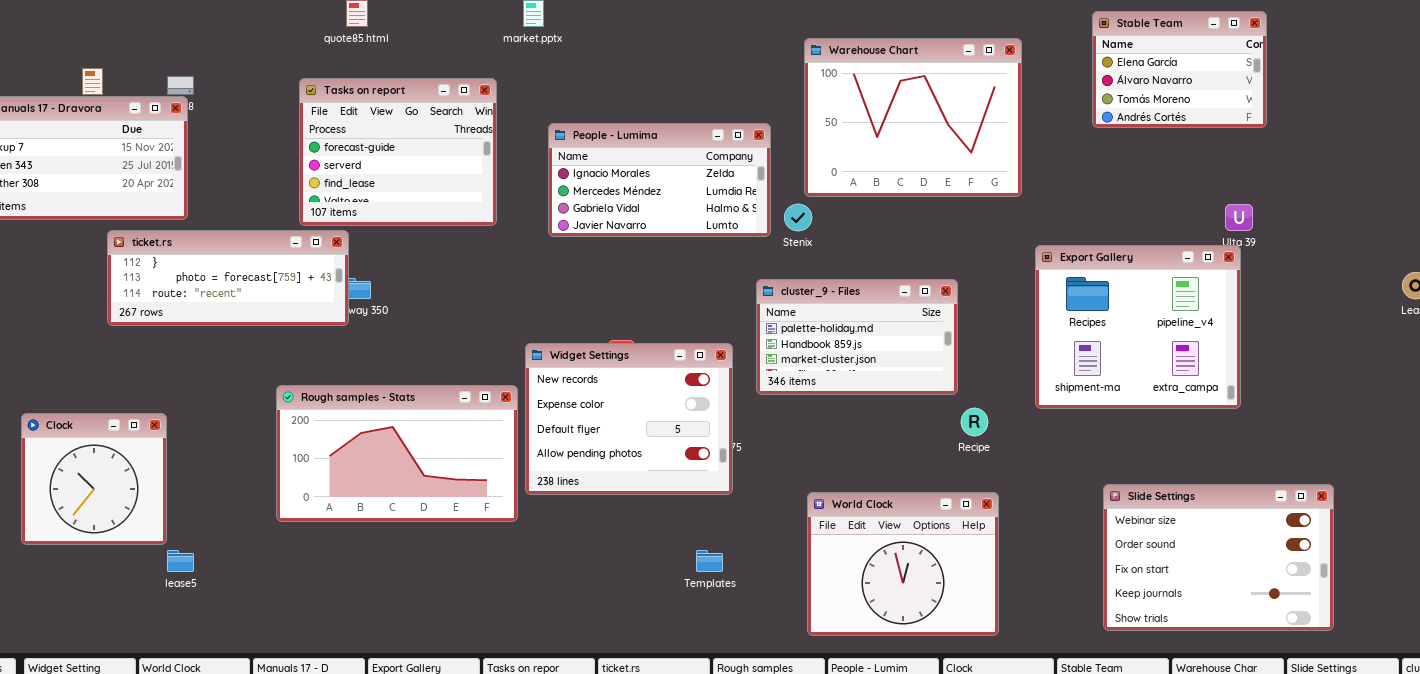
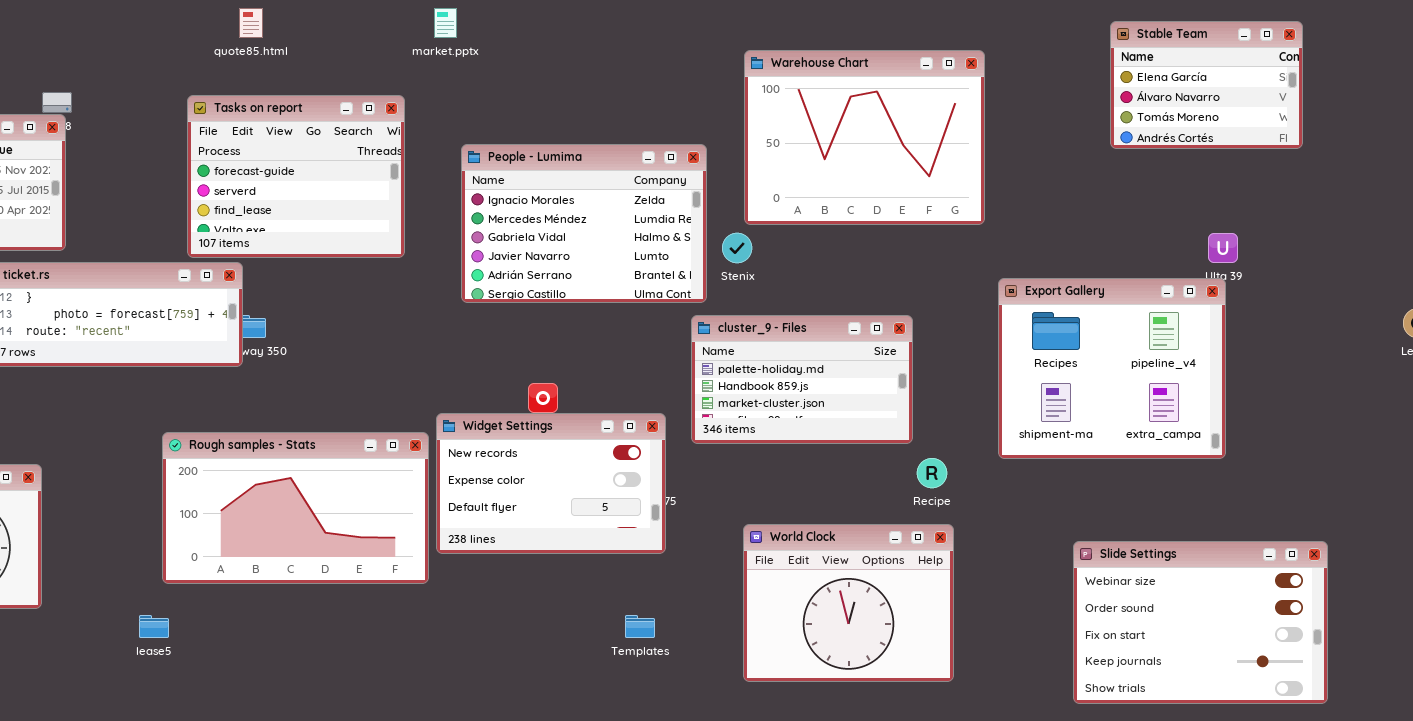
Stable Team: [1092,11,1267,128] -> [1110,21,1303,149], moved
People - Lumima: [548,123,771,237] -> [461,144,707,303], resized
Widget Settings: [525,343,733,495] -> [436,413,666,554], resized
World Clock: [807,492,999,636] -> [743,524,954,682], moved
lease5: [167,550,194,572] -> [139,615,169,638], moved

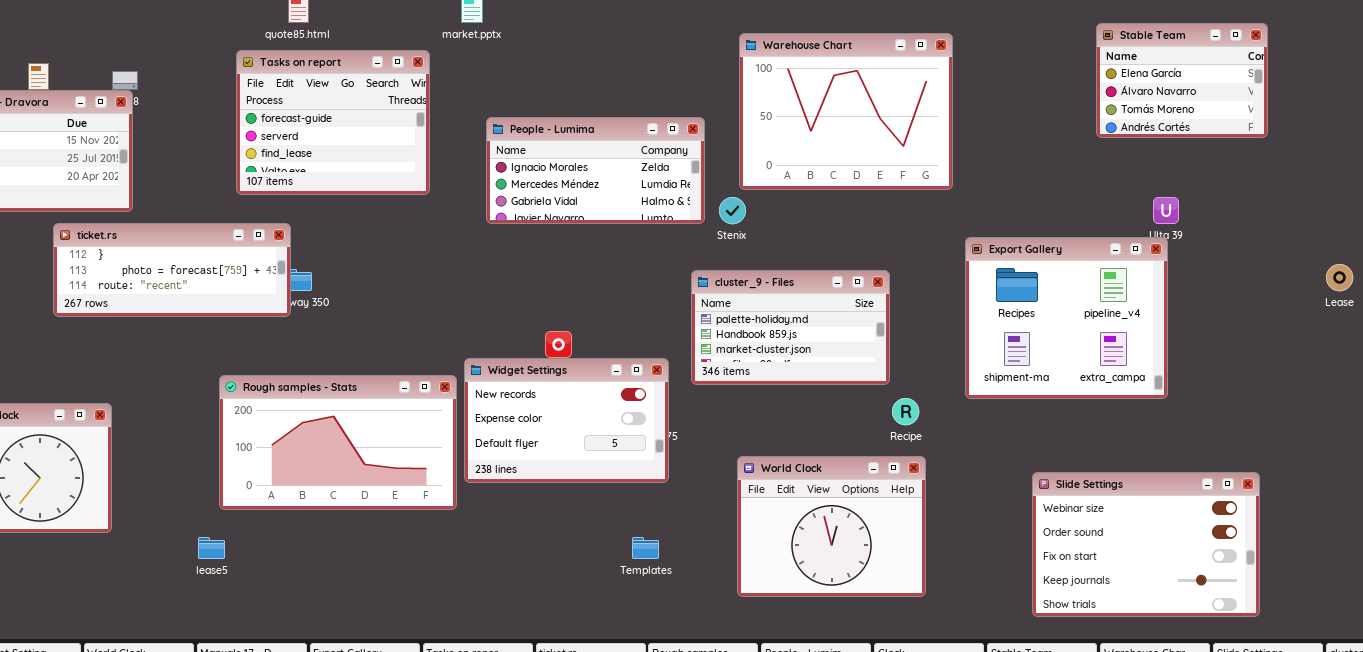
Stable Team: [1110,21,1303,149] -> [1096,23,1268,138], moved
Tasks on report: [187,95,405,258] -> [236,50,430,195], moved
People - Lumima: [461,144,707,303] -> [486,117,705,224], resized

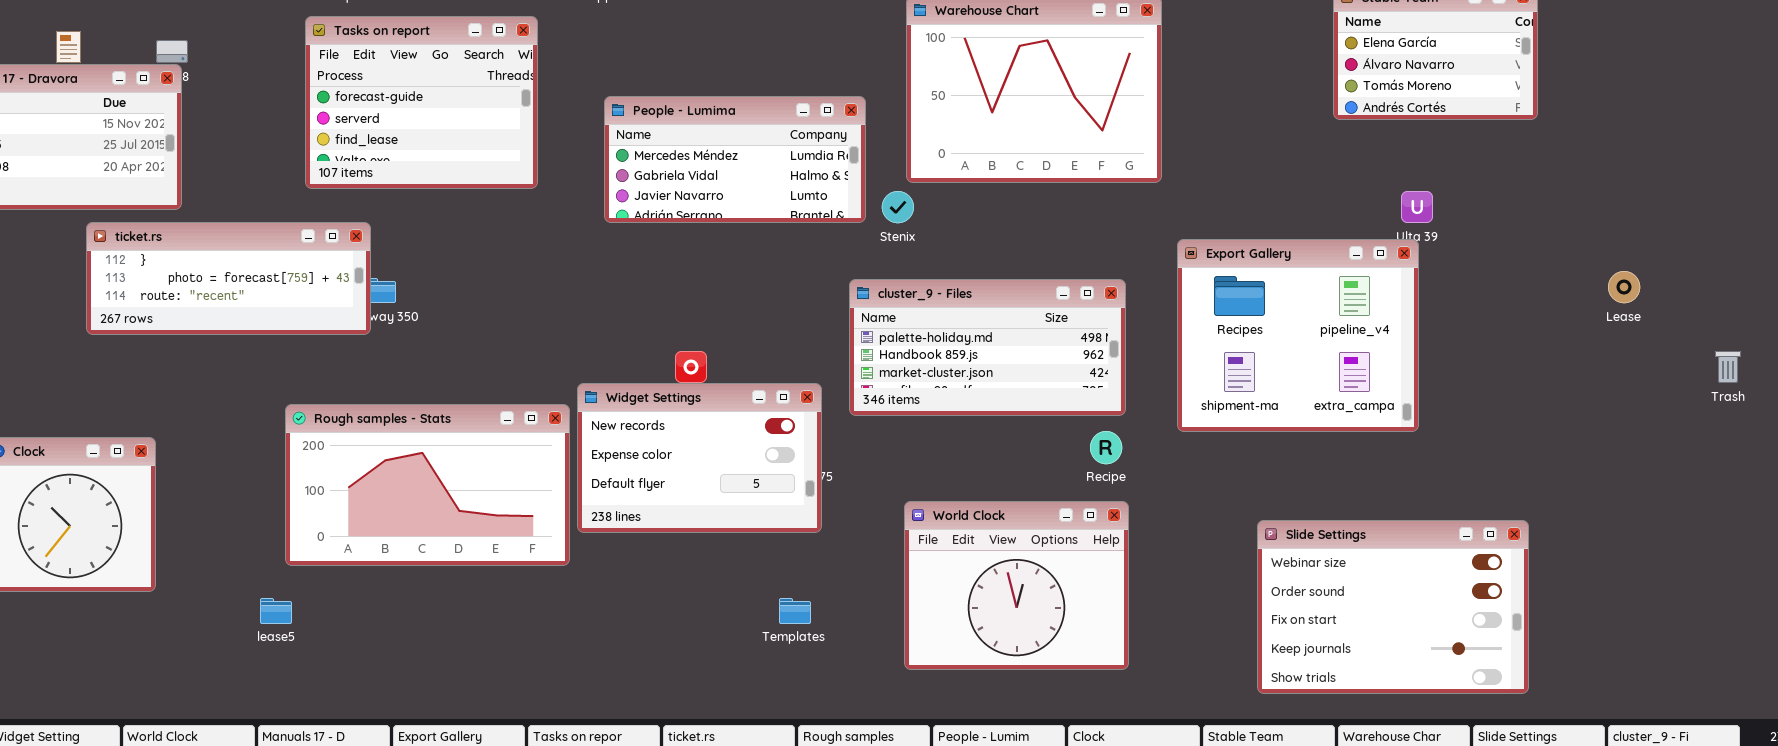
People - Lumima: [486,117,705,224] -> [604,96,866,223], scrolled down 1 row
cluster_9 - Files: [691,270,890,385] -> [849,279,1126,416], resized

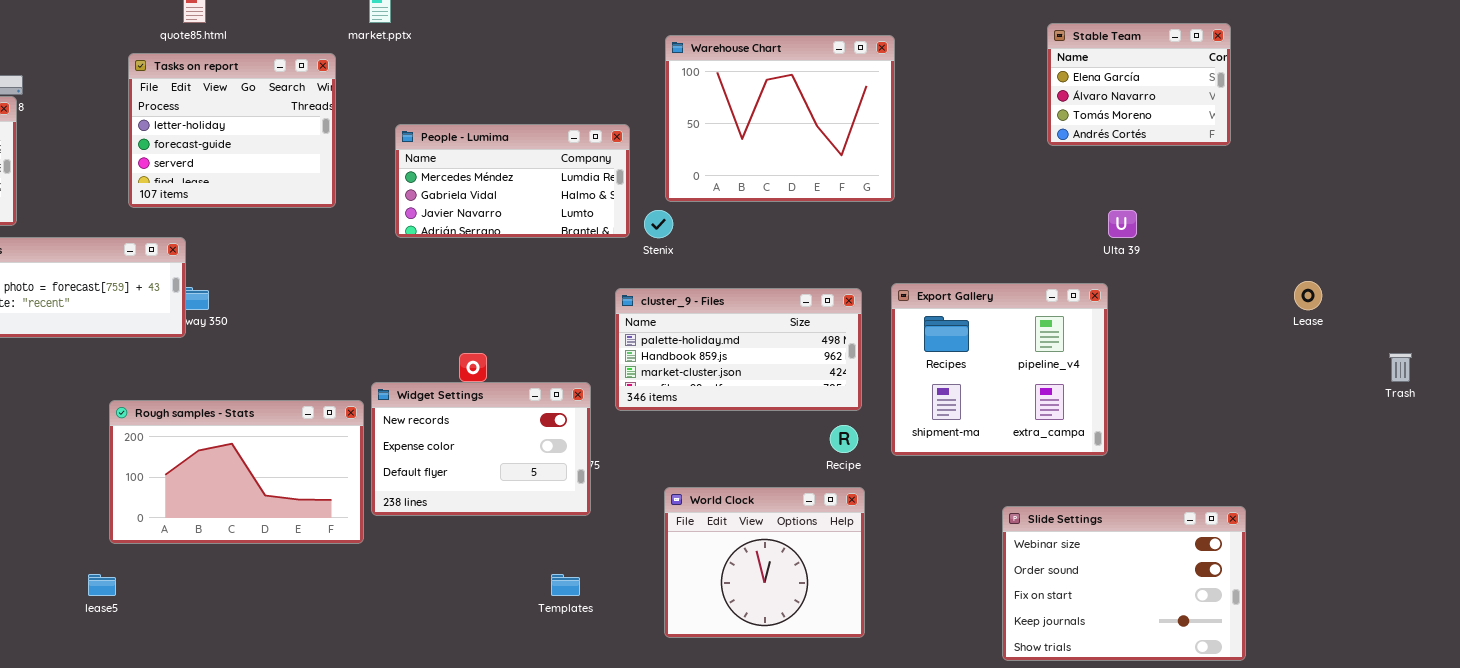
Tasks on report: [305,16,538,189] -> [128,53,336,208], scrolled up 1 row
Export Gallery: [1177,239,1419,432] -> [891,283,1108,456], moved
Slide Settings: [1257,520,1529,694] -> [1002,506,1246,661], moved

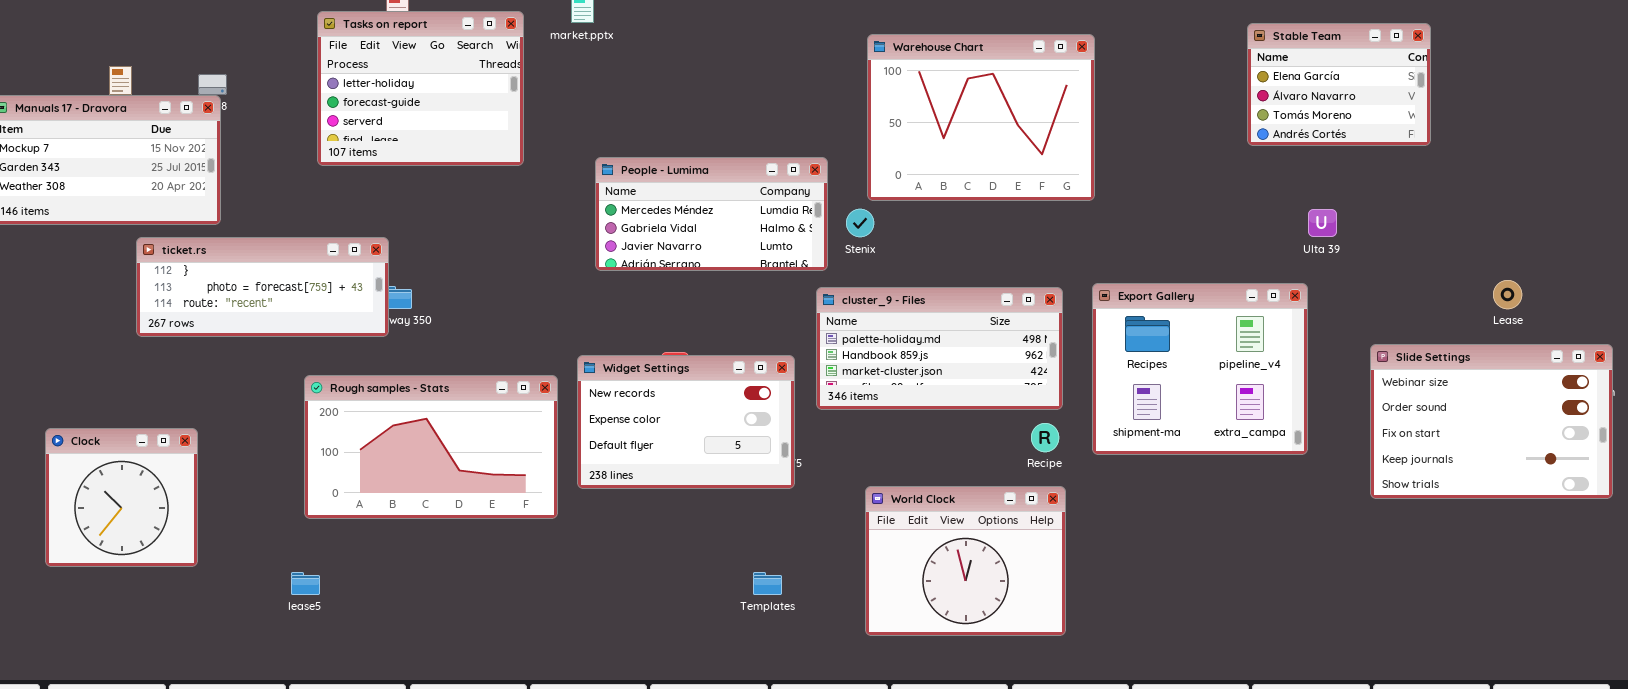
Tasks on report: [128,53,336,208] -> [317,11,524,166], moved
People - Lumima: [395,124,630,238] -> [595,157,828,271], moved
Widget Settings: [371,382,591,516] -> [577,355,795,489], moved
Rough samples - Stats: [109,400,364,544] -> [304,375,558,519], moved
Slide Settings: [1002,506,1246,661] -> [1370,344,1613,499], moved

